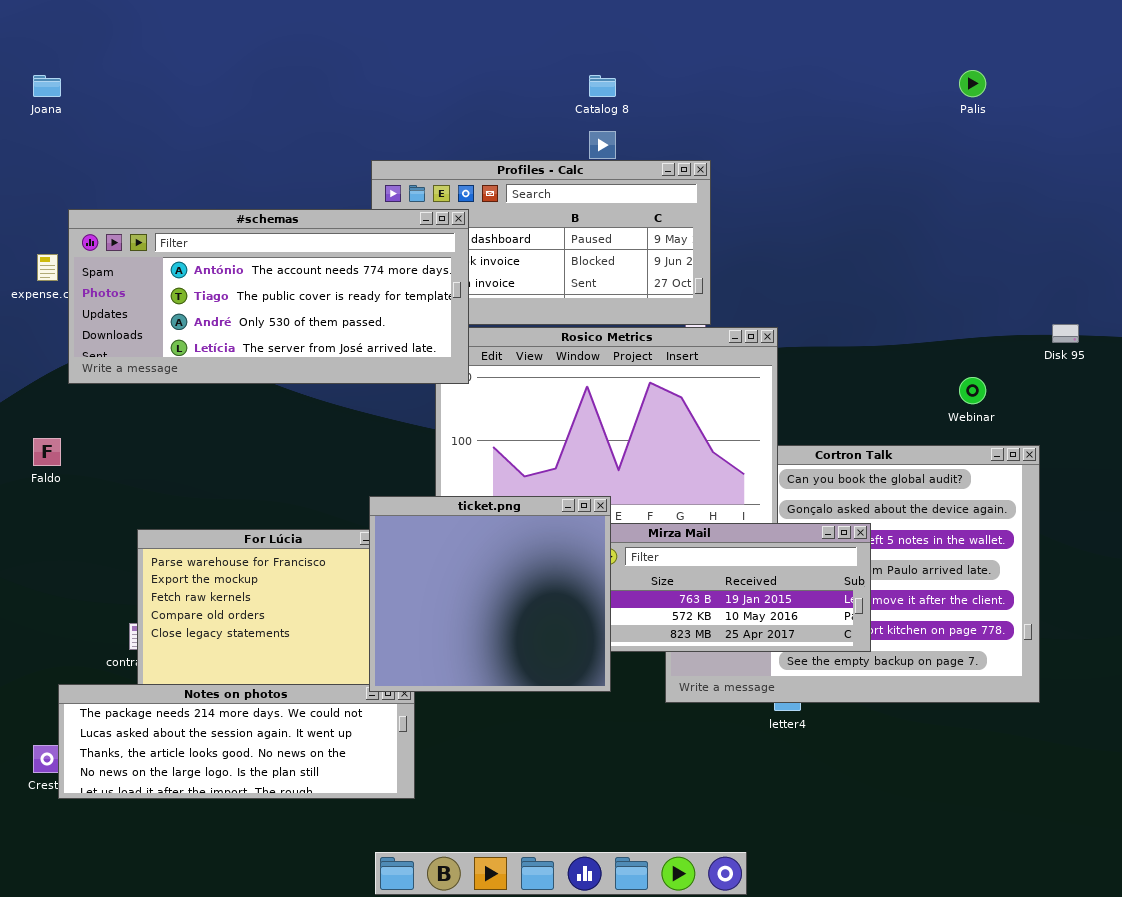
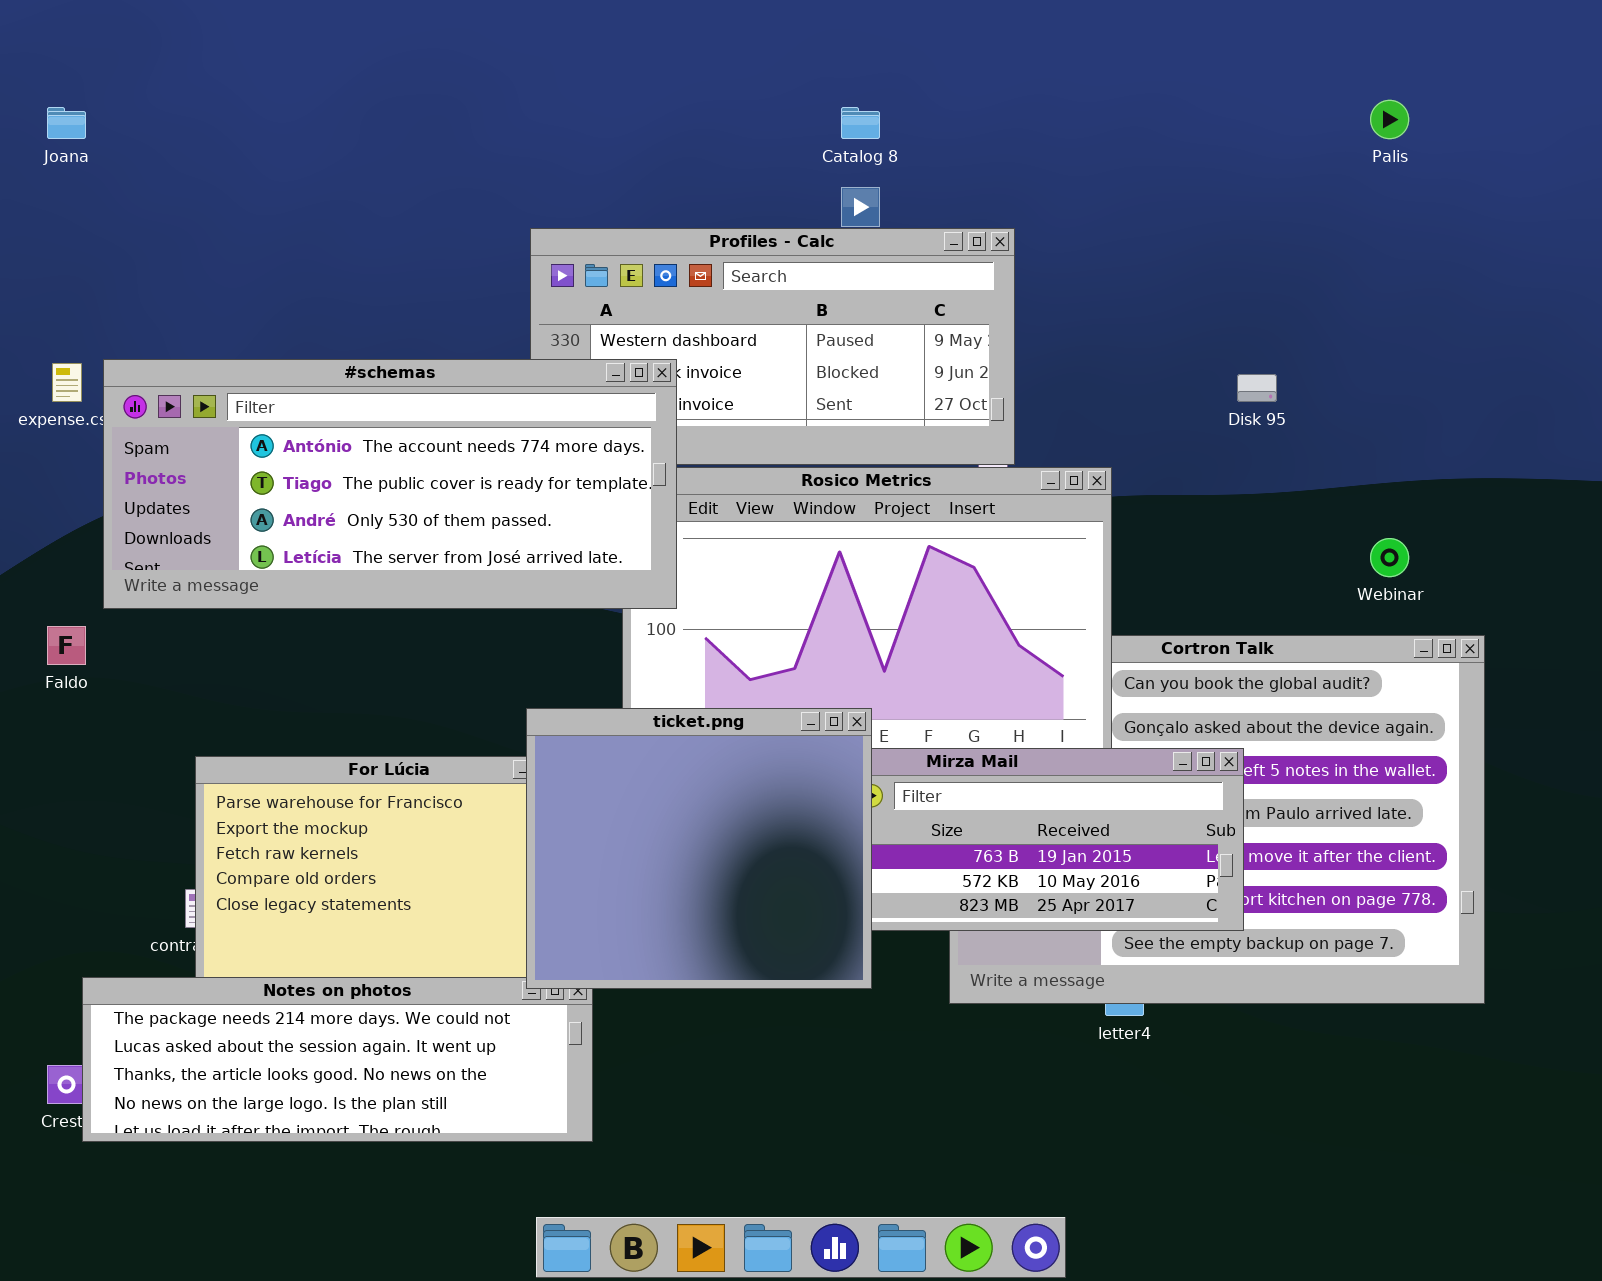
#schemas: [68,209,469,384] -> [103,359,677,609], moved
Disk 95: [1052,324,1079,343] -> [1237,374,1277,402], moved

